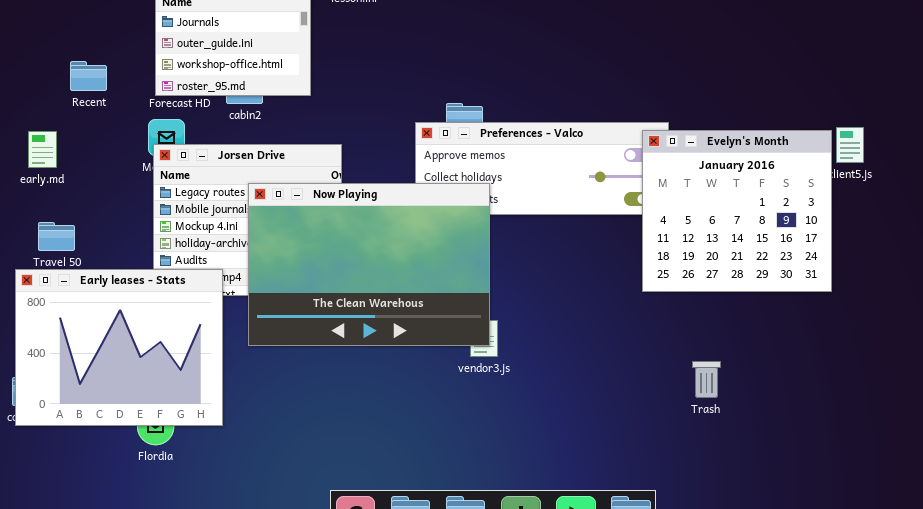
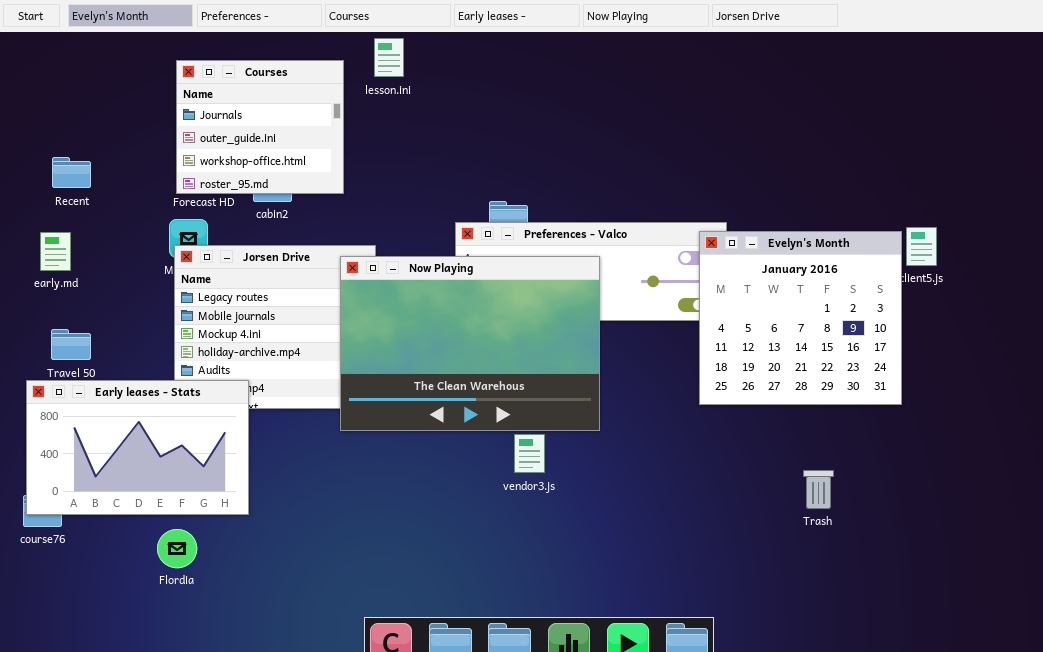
Recent: [70,61,107,91] -> [52,157,91,188], moved
Now Playing: [248,183,490,346] -> [340,256,600,431], moved
Early leases - Stats: [15,269,223,426] -> [26,380,249,515], resized
Trash: [692,361,721,398] -> [803,470,834,509], moved

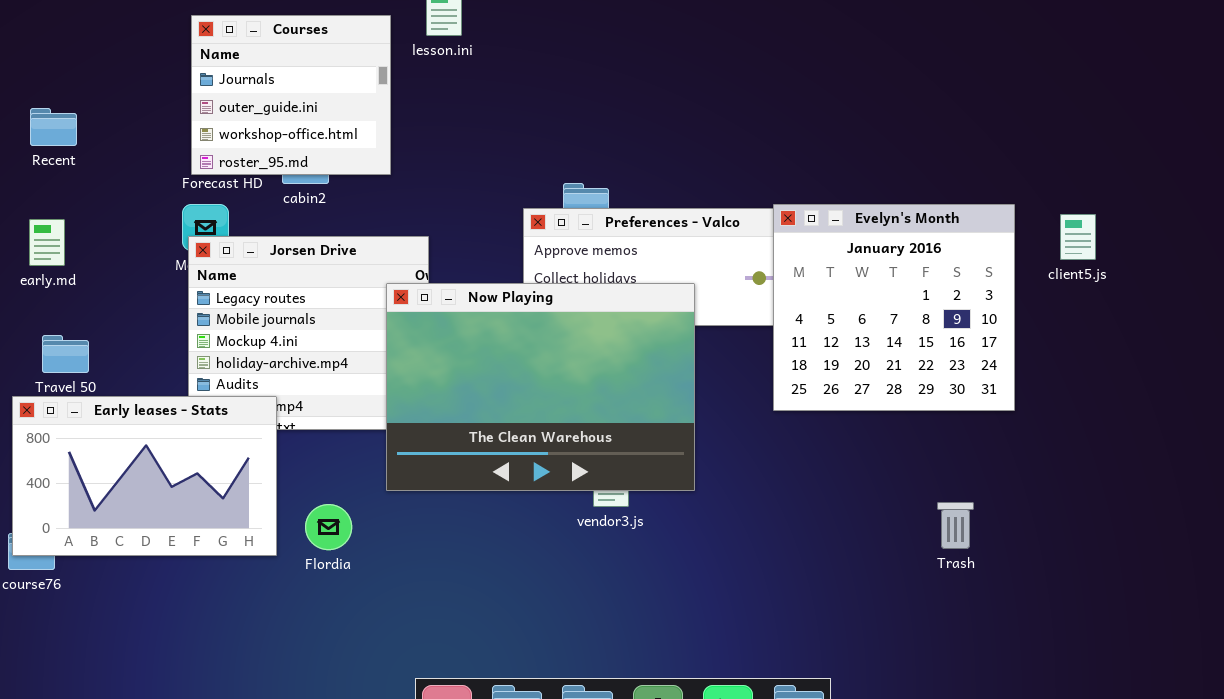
Recent: [52,157,91,188] -> [30,108,77,146], moved
Evelyn's Month: [699,231,902,405] -> [773,204,1015,411], moved
Now Playing: [340,256,600,431] -> [386,283,695,491], moved
Flordia: [157,529,197,568] -> [305,504,352,550], moved

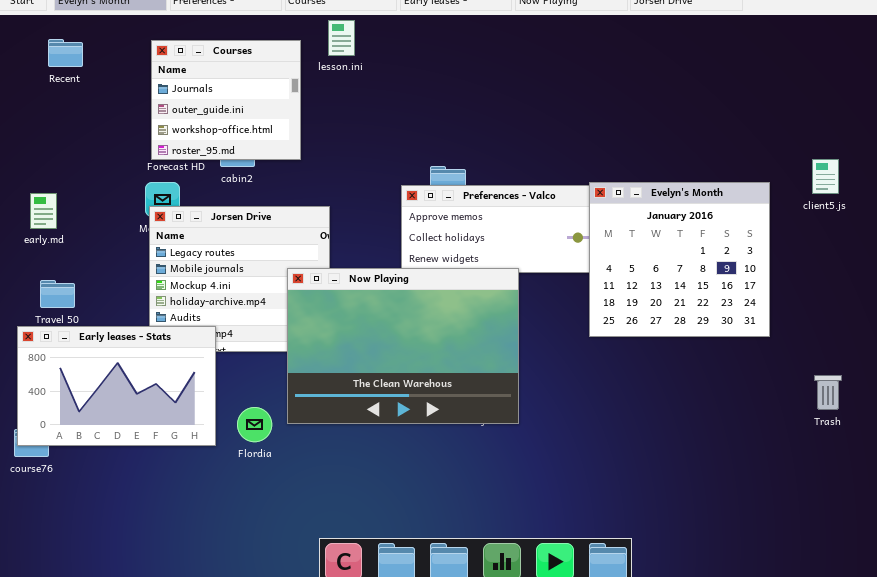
Recent: [30,108,77,146] -> [48,39,83,67], moved
client5.js: [1060,214,1096,260] -> [812,159,839,194], moved
Now Playing: [386,283,695,491] -> [287,268,519,424], moved
Trash: [937,502,974,549] -> [814,375,842,410], moved

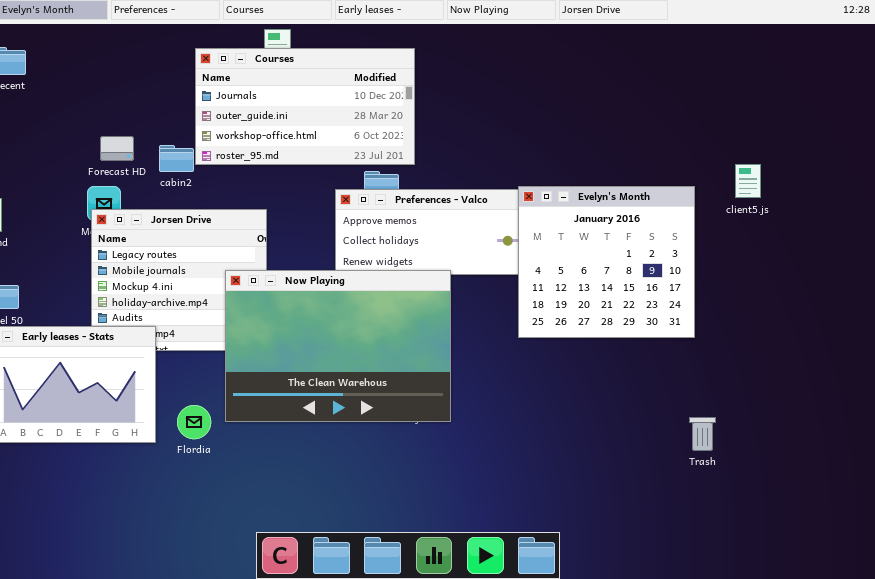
Courses: [151,40,301,160] -> [195,48,415,165], moved, resized
Trash: [814,375,842,410] -> [689,417,716,451], moved

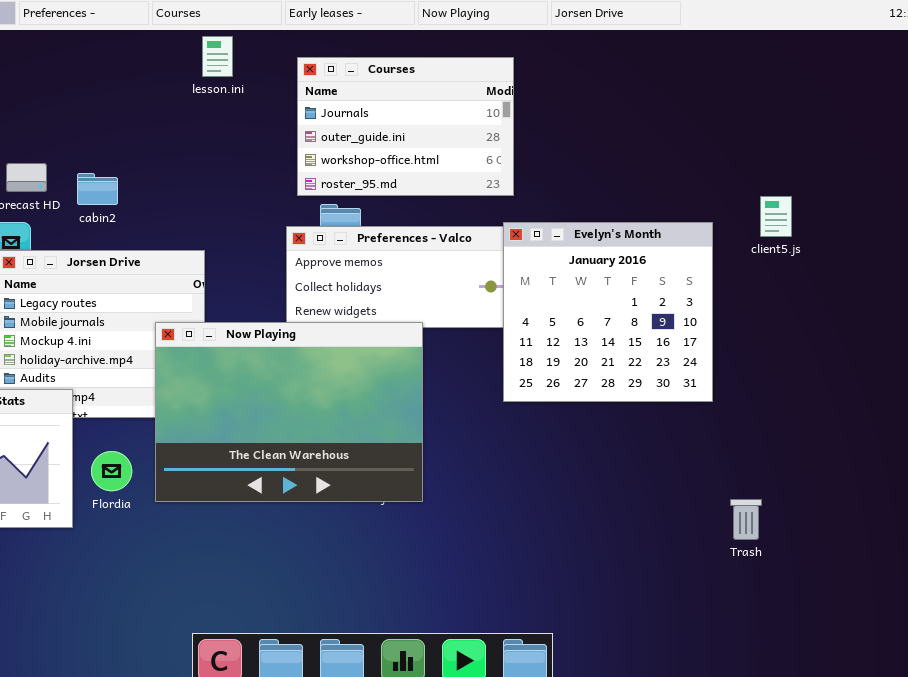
Courses: [195,48,415,165] -> [297,57,514,196], moved, resized
Flordia: [177,405,211,439] -> [91,451,132,491], moved
Trash: [689,417,716,451] -> [730,499,762,540], moved

